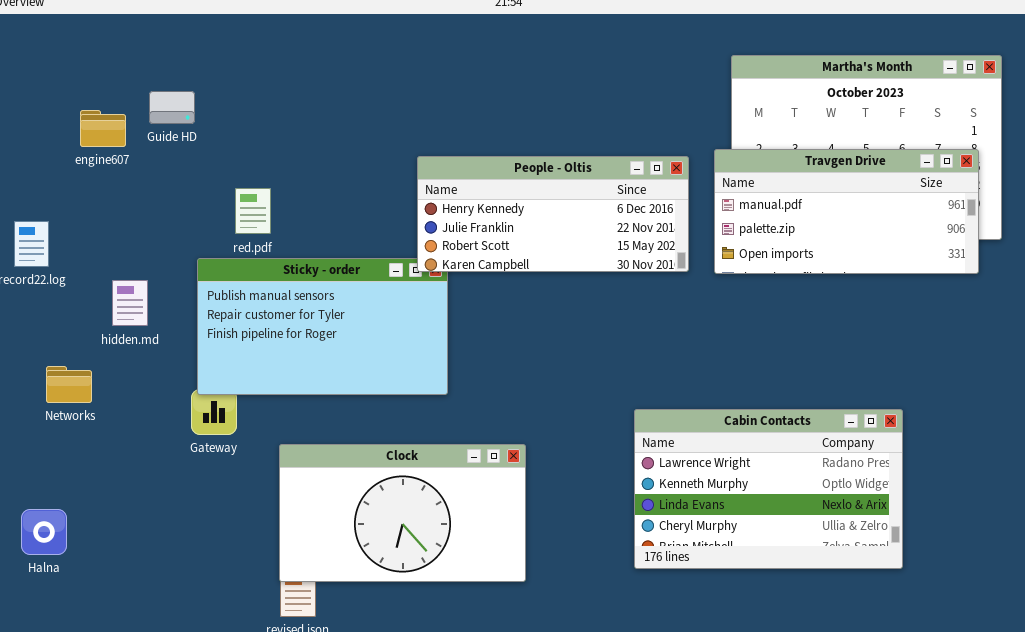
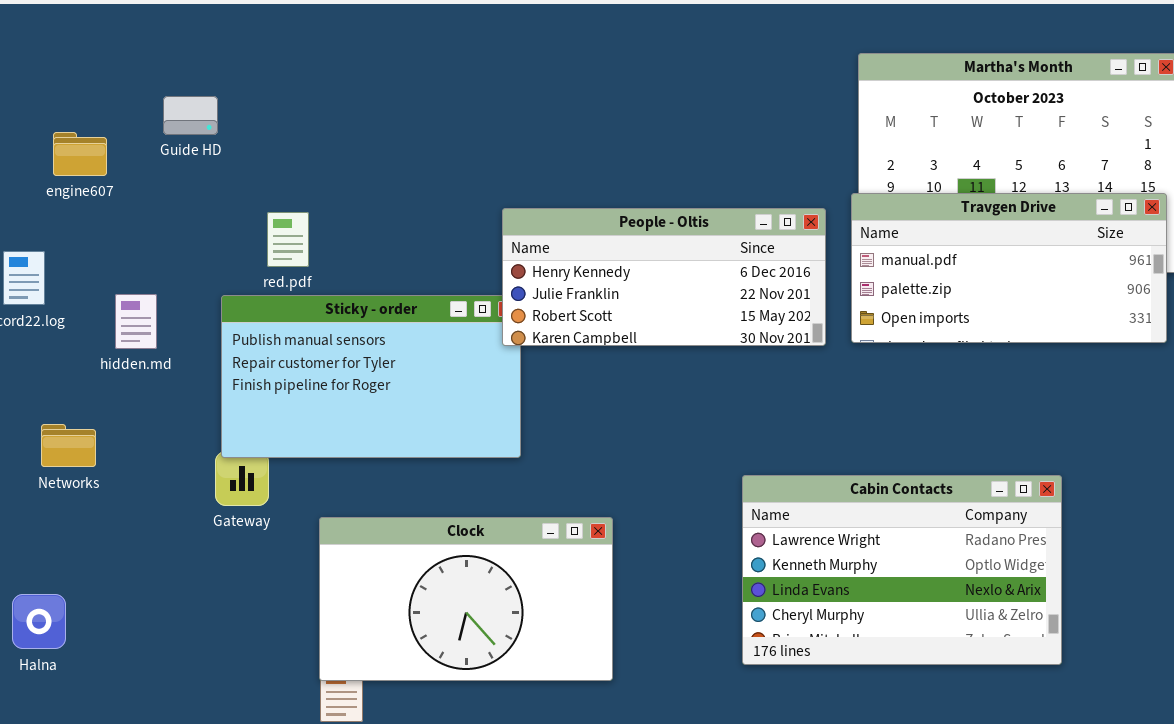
engine607: [80,110,126,147] -> [53,132,107,176], moved
Travgen Drive: [714,149,979,274] -> [851,193,1167,343], moved
People - Oltis: [417,156,689,272] -> [502,208,826,346], moved
hidden.md: [112,280,148,326] -> [115,294,157,349], moved

